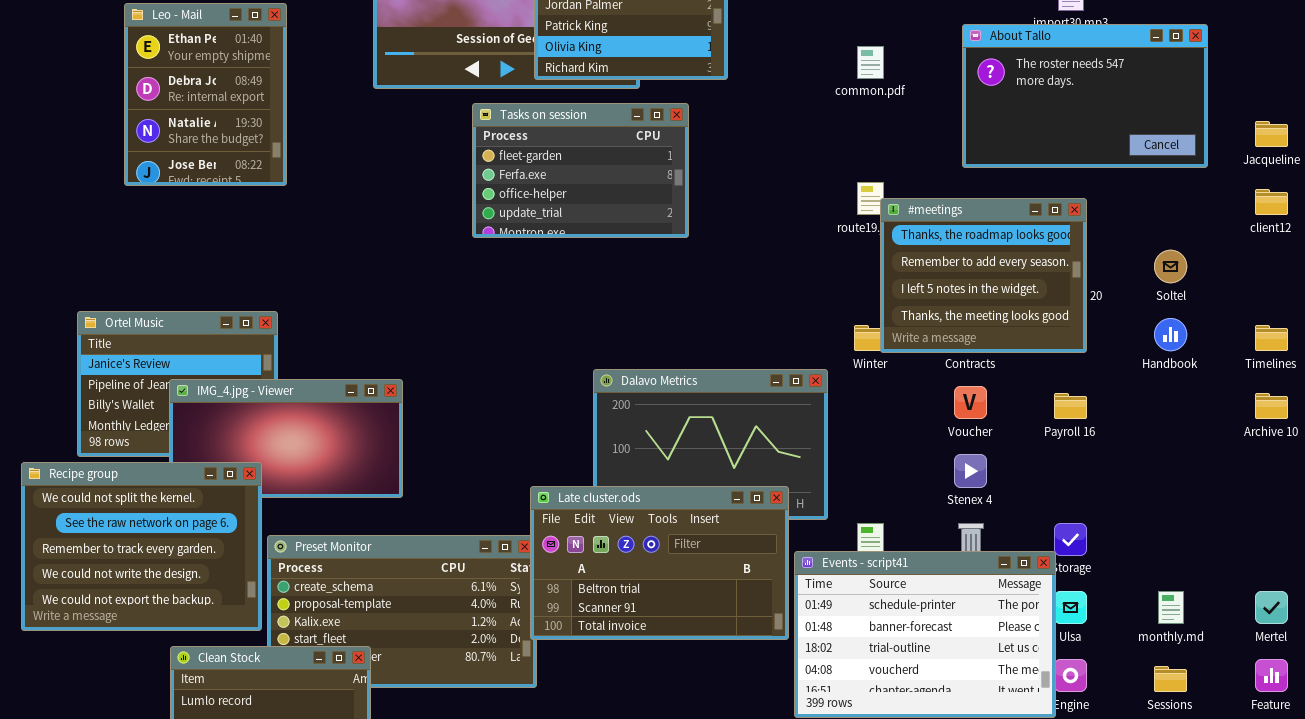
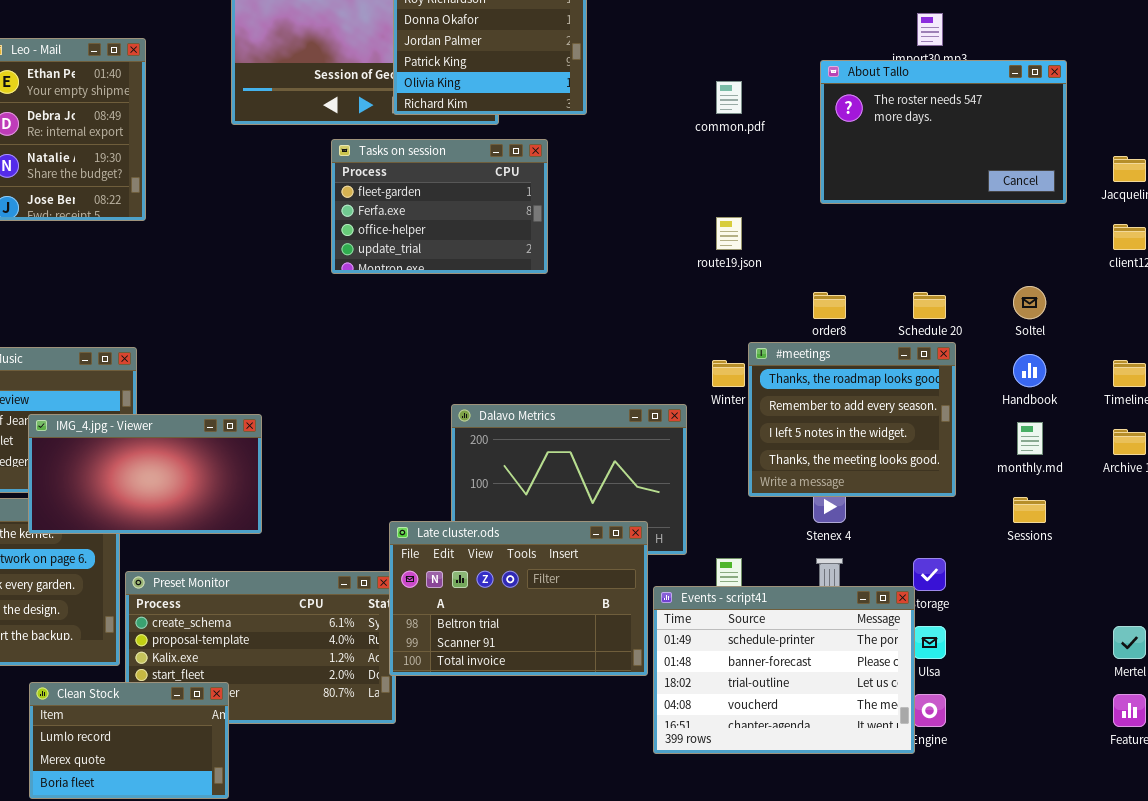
#meetings: [880,198,1087,353] -> [748,342,956,497], moved
IMG_4.jpg - Viewer: [169,379,403,498] -> [28,414,262,534], raised
monthly.md: [1158,591,1184,624] -> [1017,422,1043,455], moved
Sessions: [1154,666,1187,692] -> [1013,497,1046,523], moved

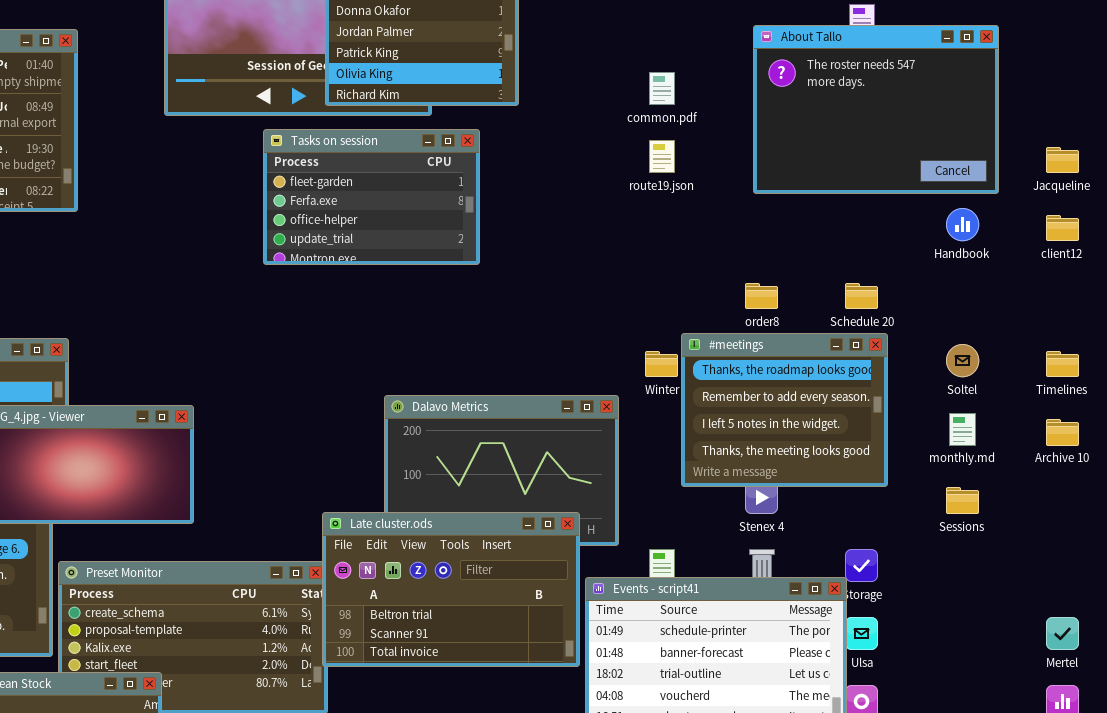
About Tallo: [820,60,1067,204] -> [753,25,999,194], resized
route19.json: [716,217,742,250] -> [649,140,675,173], moved
Soltel: [1013,286,1046,319] -> [946,344,979,377], moved
Handbook: [1013,354,1046,387] -> [946,208,979,241], moved

